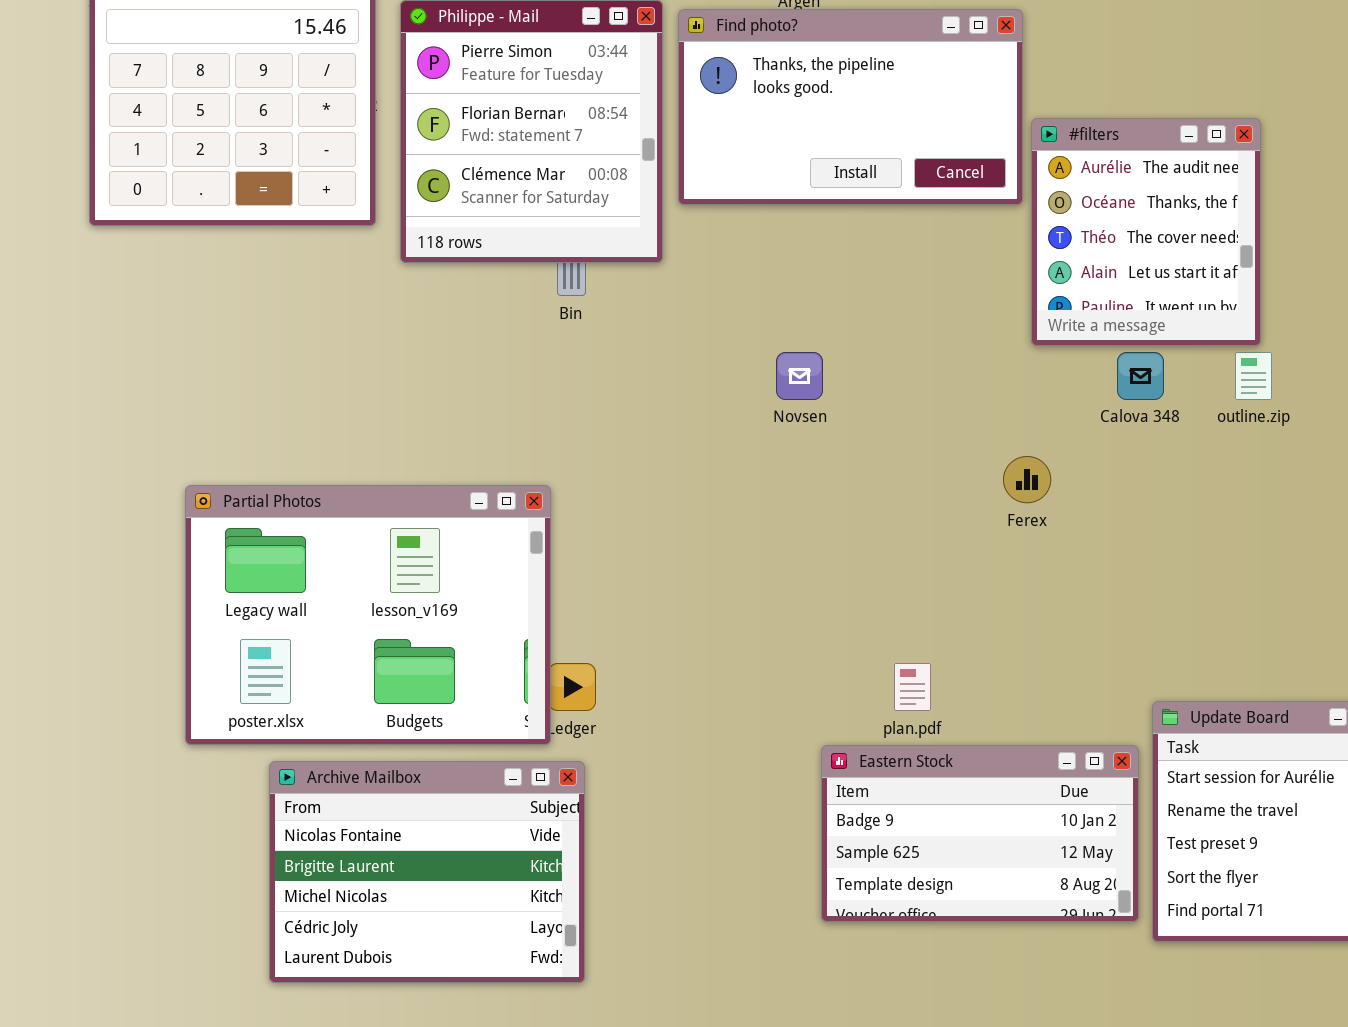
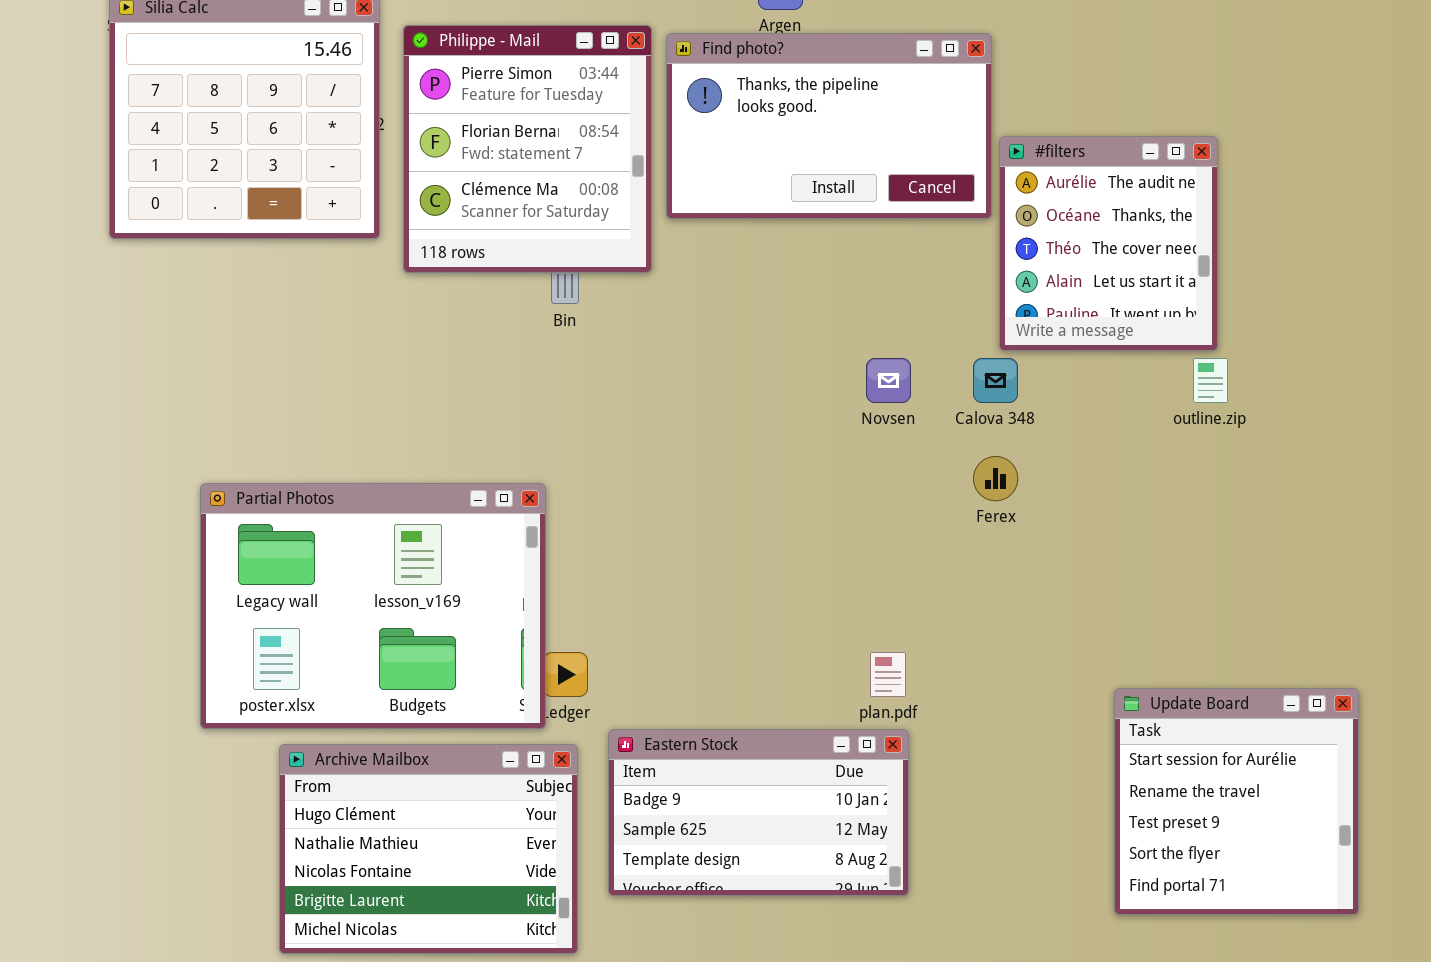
Novsen: [776,352,823,400] -> [866,358,911,403], moved
Calova 348: [1117,352,1164,400] -> [973,358,1018,403], moved
Eastern Stock: [821,745,1139,922] -> [608,729,909,896], moved
Archive Mailbox: [269,761,585,983] -> [279,744,578,954], scrolled up 2 rows

